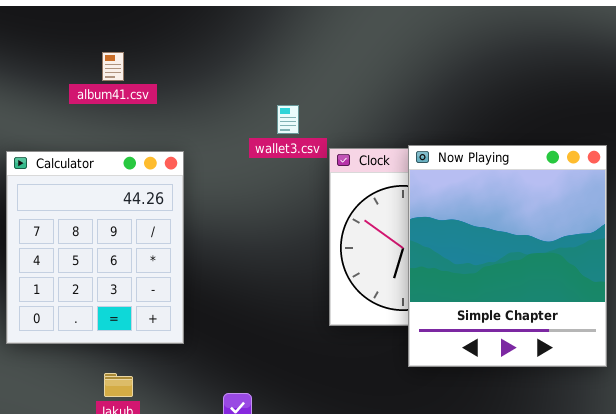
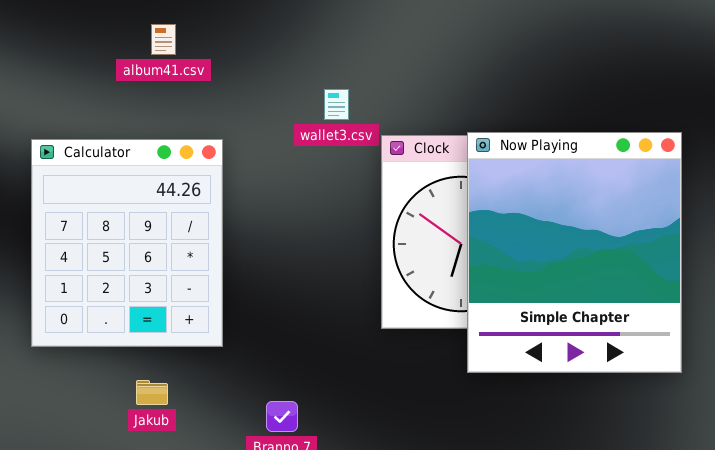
album41.csv: [102,52,124,81] -> [151,24,176,55], moved

